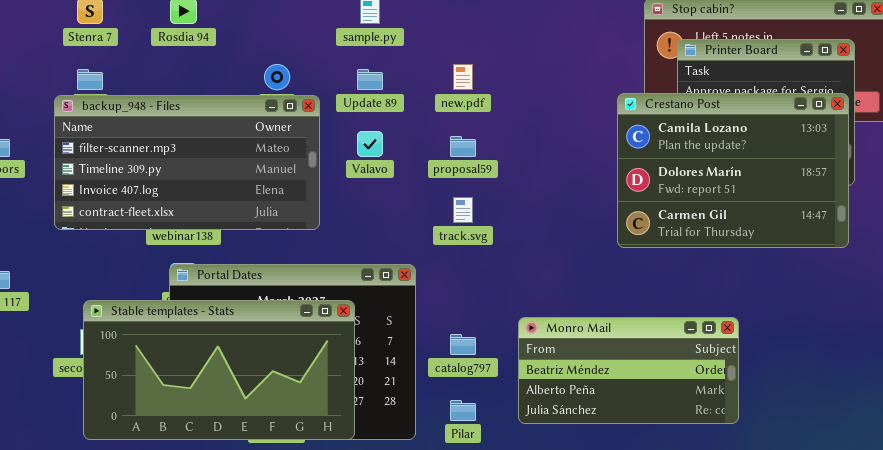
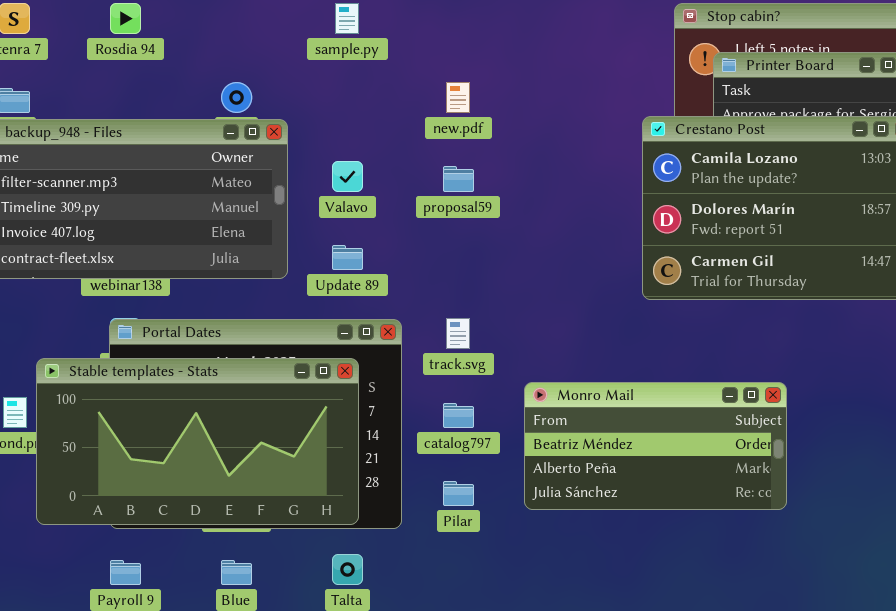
Update 89: [357,69,383,90] -> [332,245,363,270], moved
track.svg: [453,197,473,223] -> [446,318,470,349], moved
Stable templates - Stats: [83,300,355,440] -> [36,358,359,525], moved

